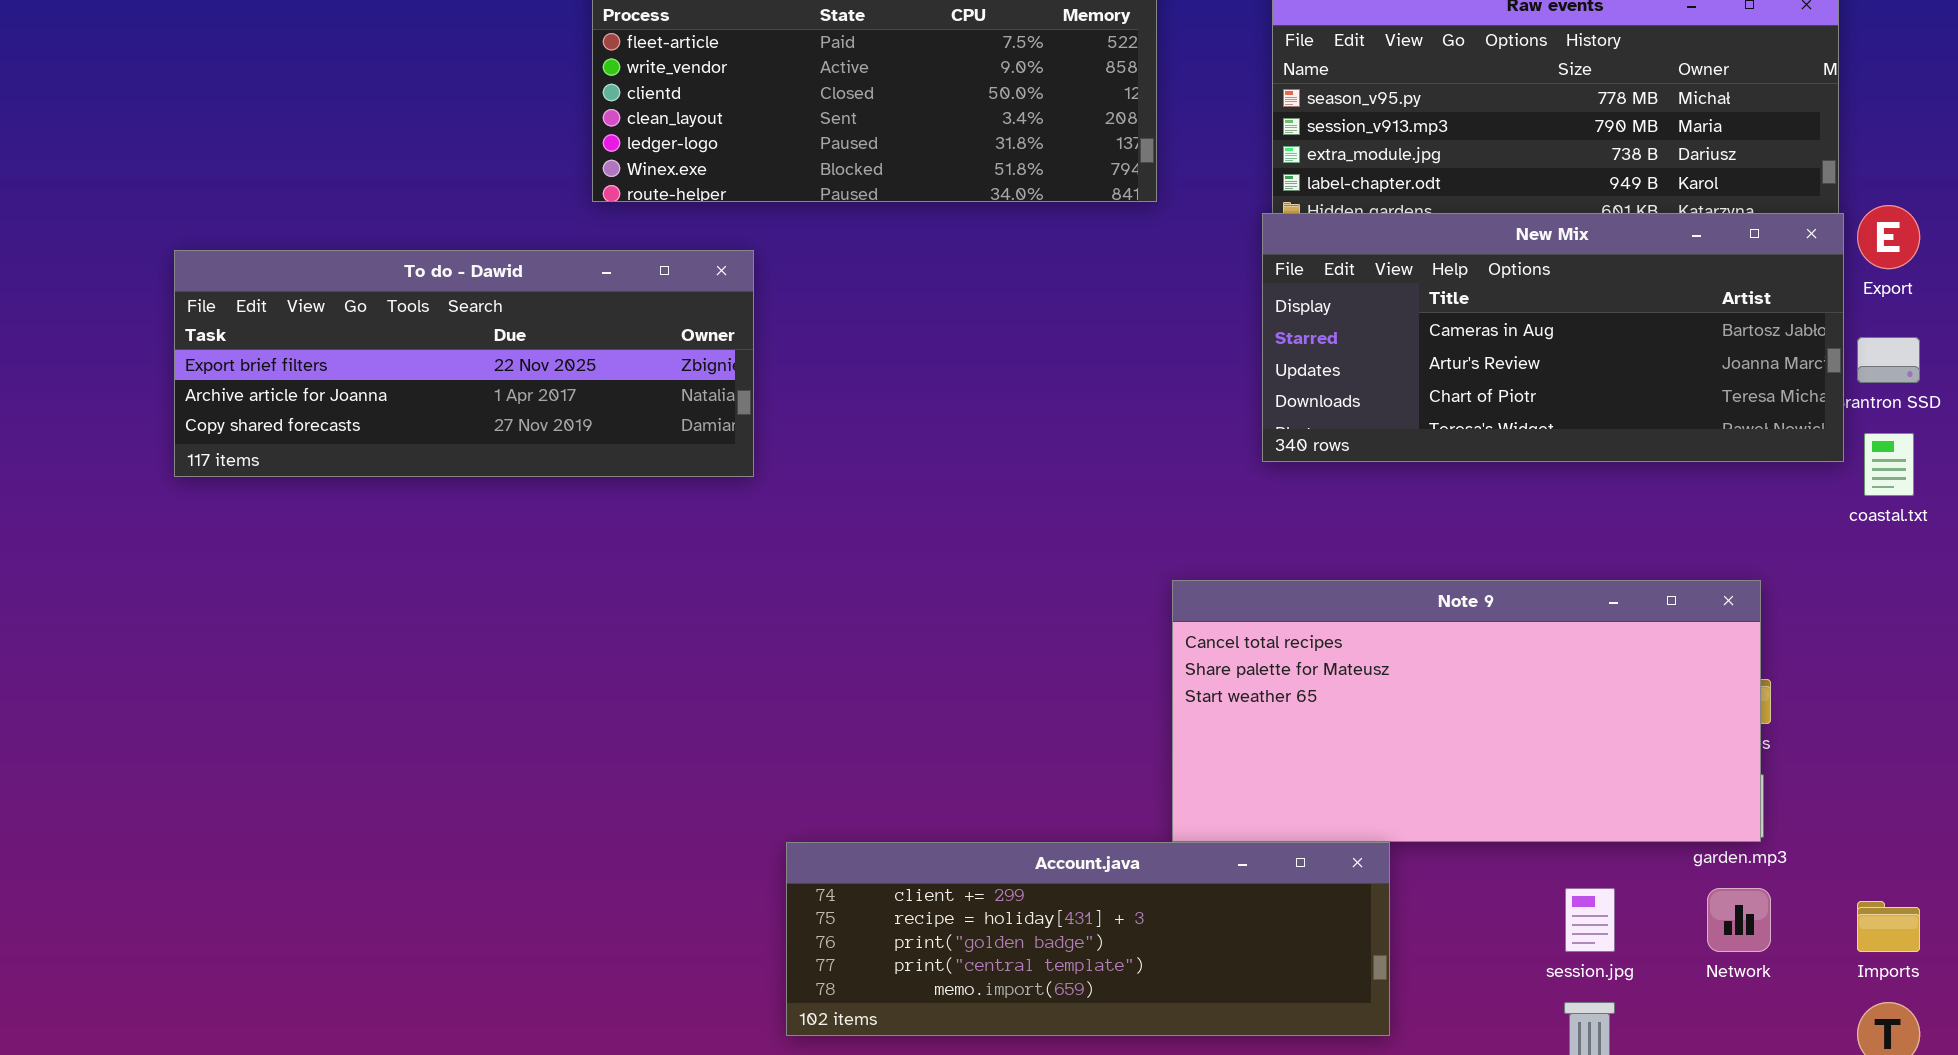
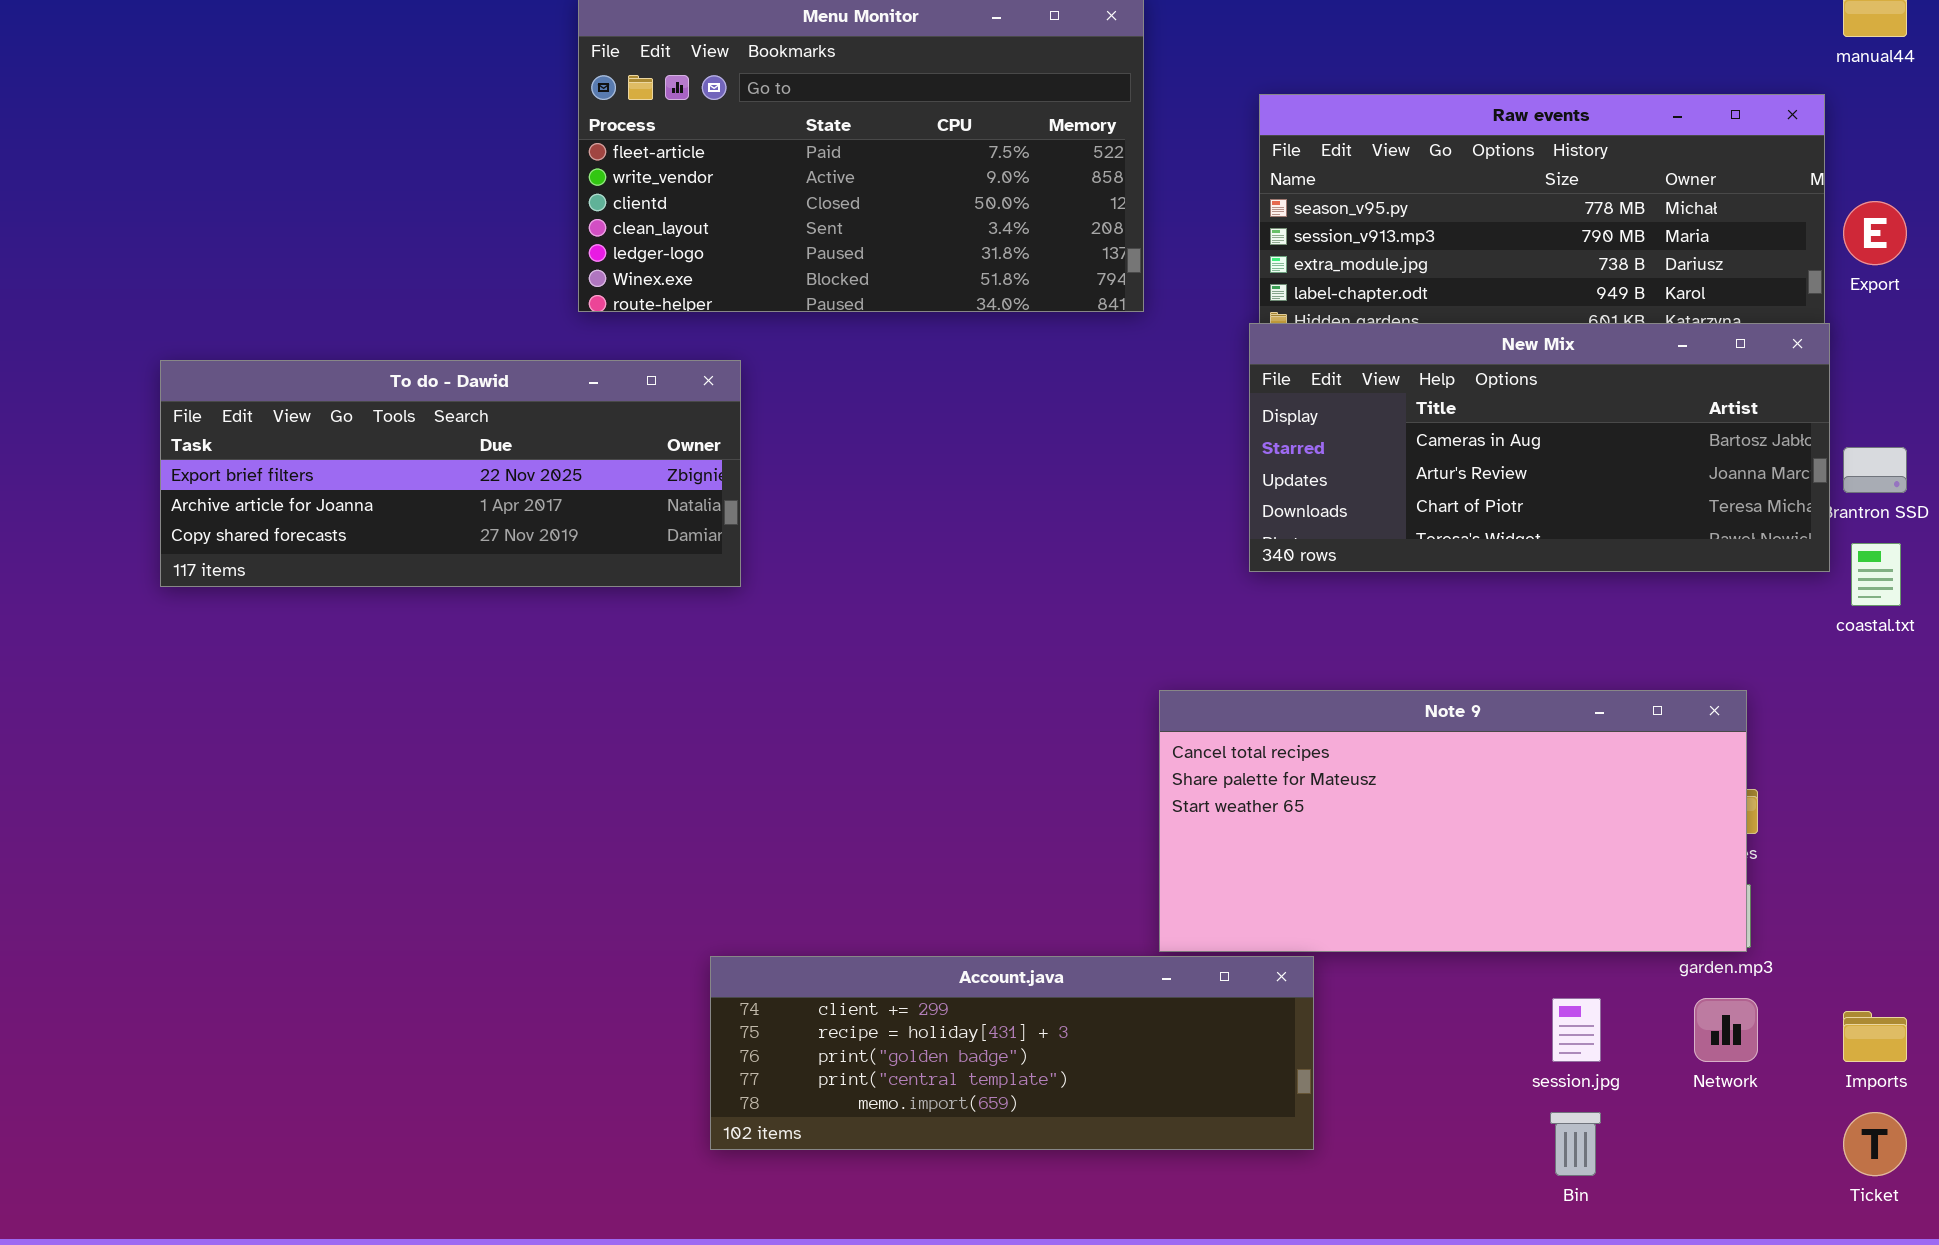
Export: [1857,205,1920,269] -> [1843,201,1907,265], moved
Account.java: [786,842,1390,1036] -> [710,956,1314,1150], moved

